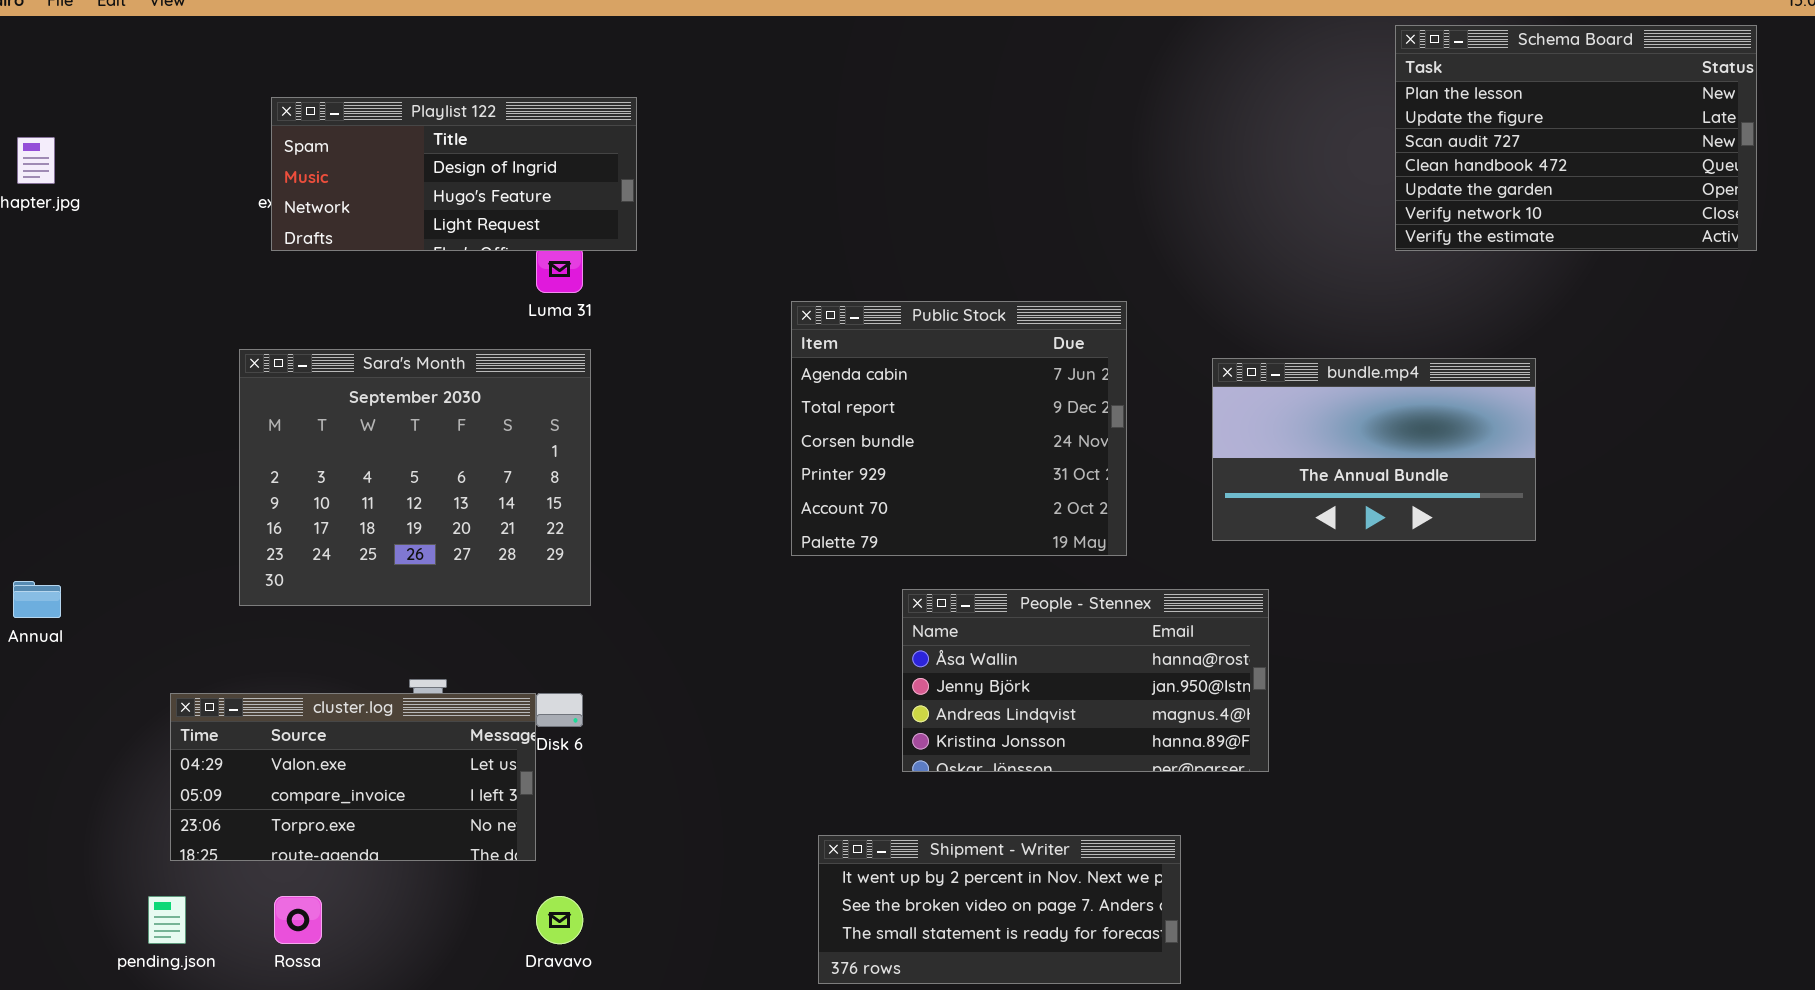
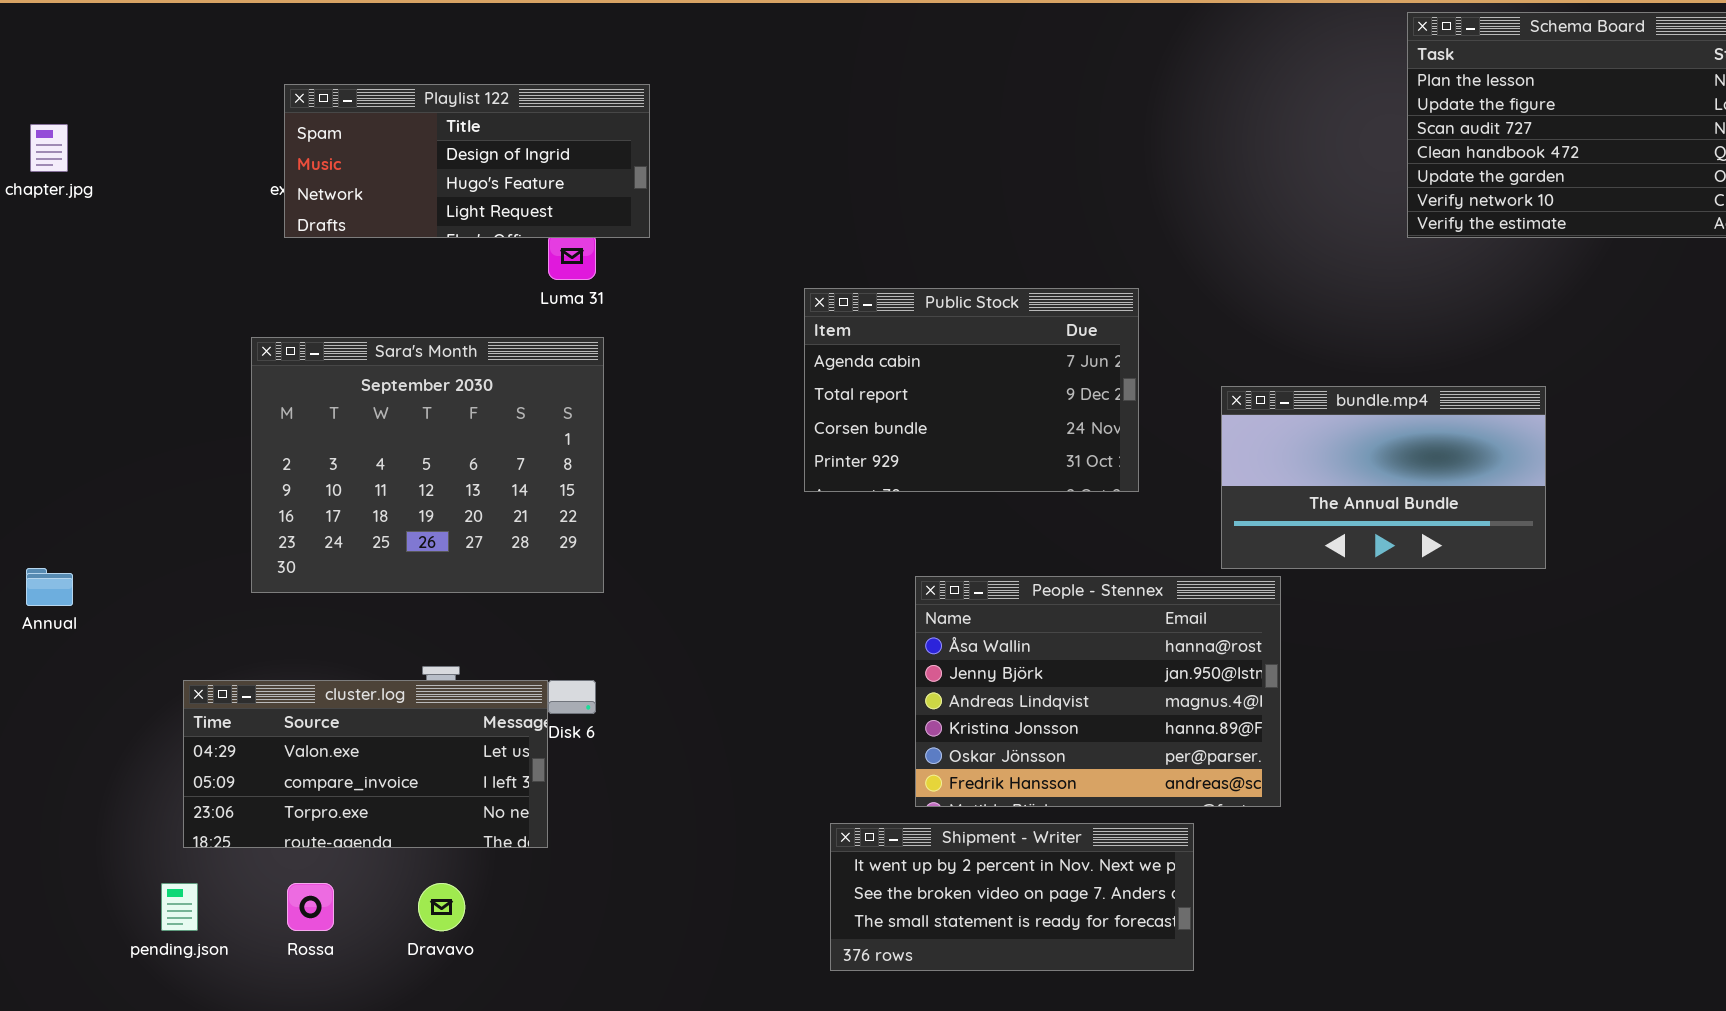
Public Stock: [791,301,1127,556] -> [804,288,1139,492], resized
bundle.mp4: [1212,358,1536,541] -> [1221,386,1546,569], moved
People - Stennex: [902,589,1269,772] -> [915,576,1281,807], resized
Dravavo: [536,896,583,944] -> [418,883,465,931], moved

